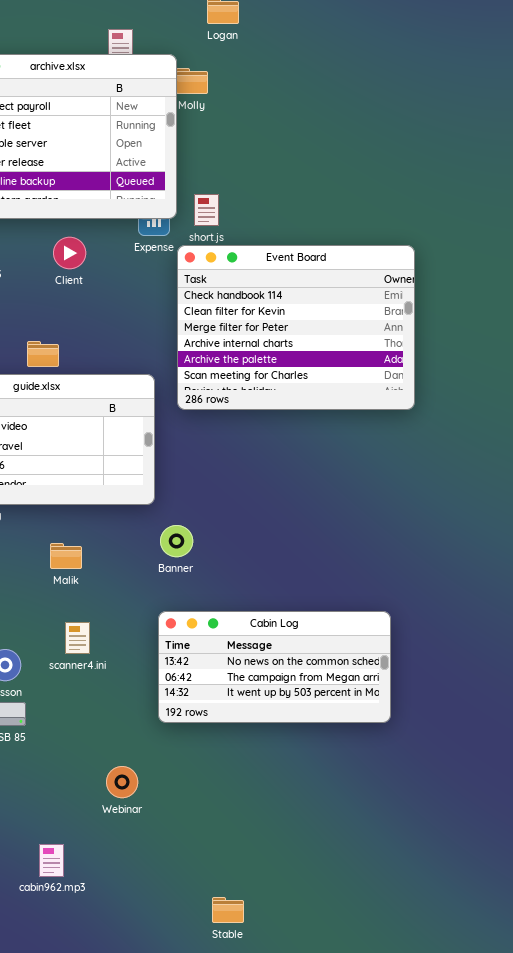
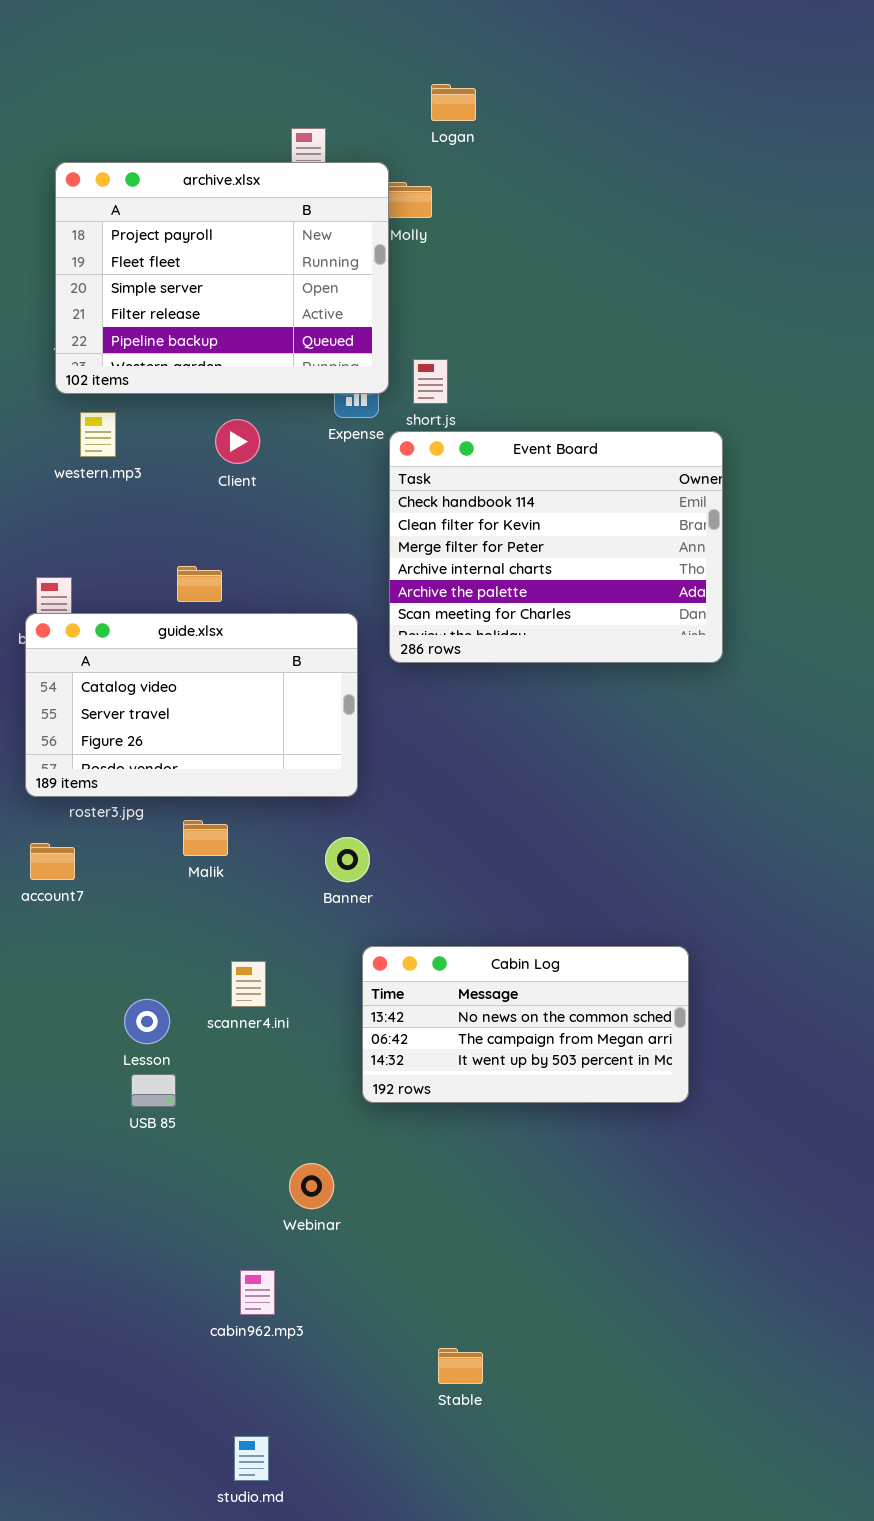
Banner: [160,525,193,557] -> [325,837,370,882], moved
Malik: [50,543,82,569] -> [183,820,228,856], moved
cabin962.mp3: [39,844,64,877] -> [240,1270,275,1315], moved

